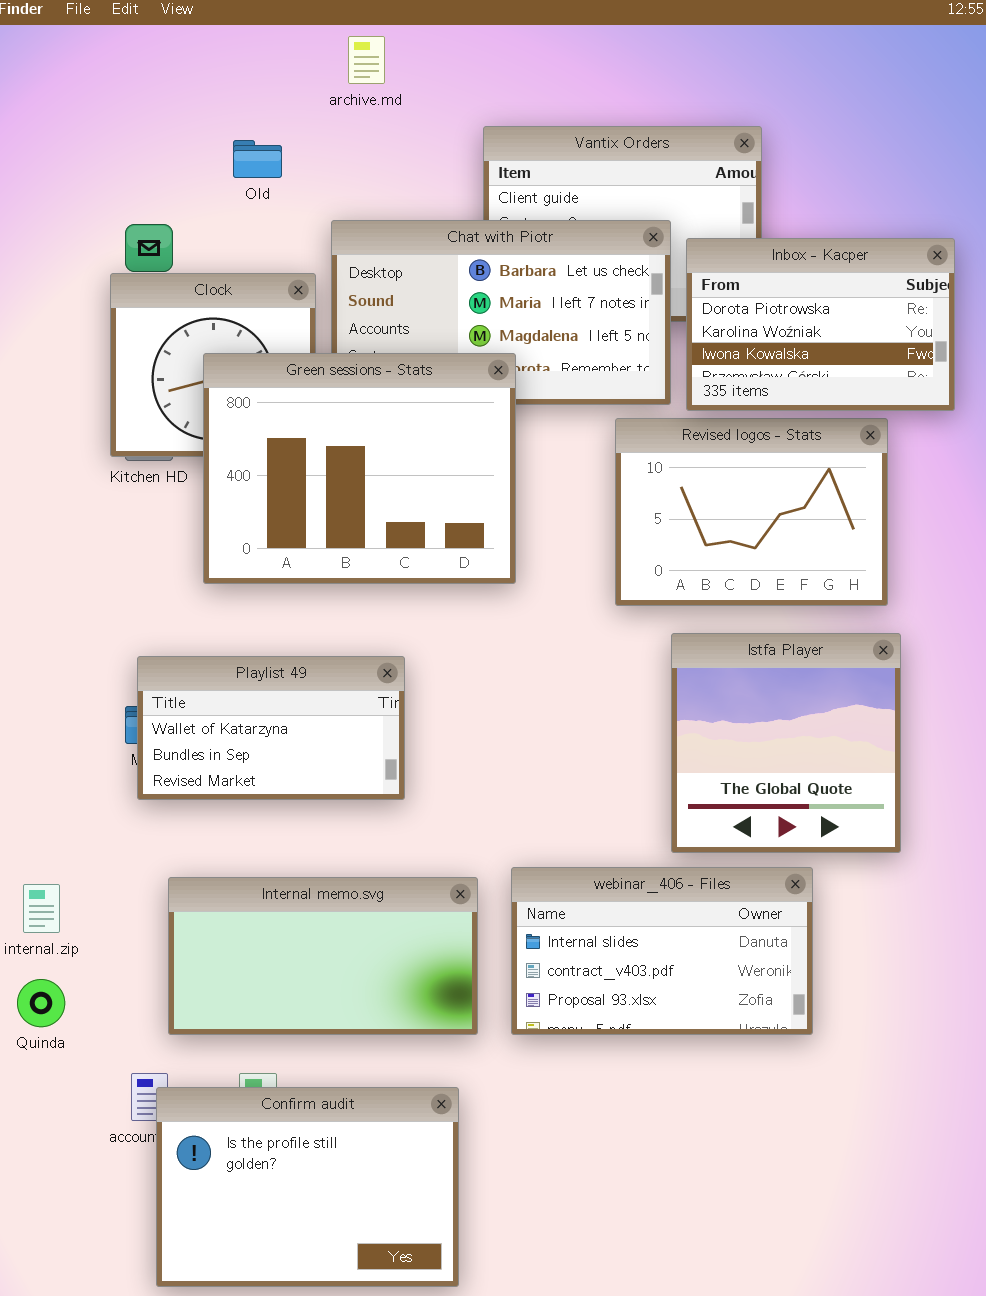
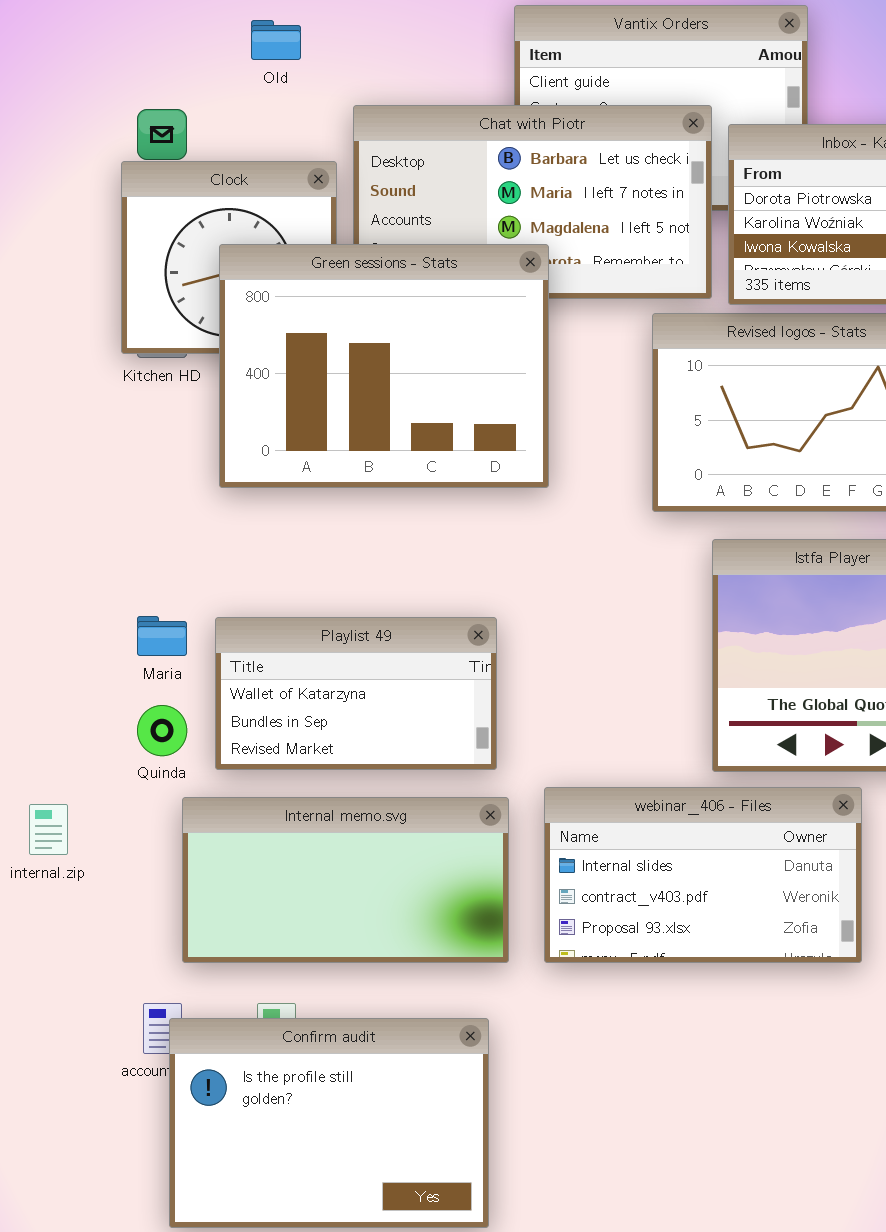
Playlist 49: [137,656,405,800] -> [215,617,497,770], moved
Quinda: [17,979,65,1027] -> [137,705,187,756], moved

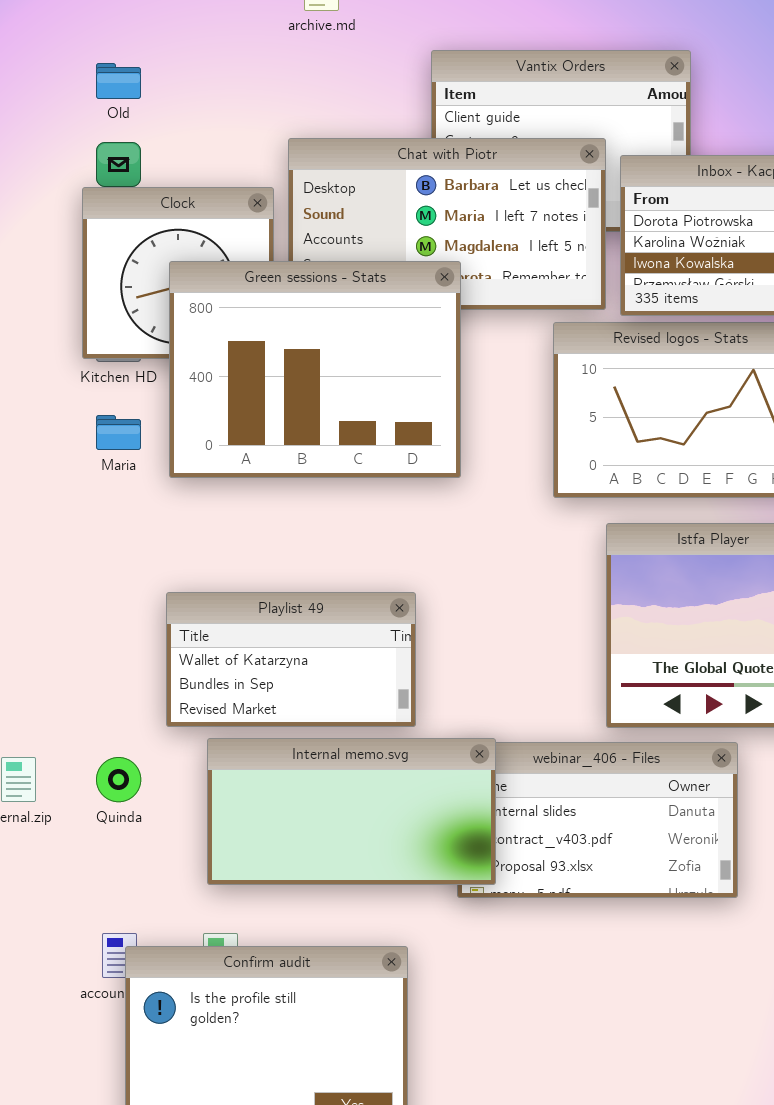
Old: [251,20,301,60] -> [96,63,141,99], moved
Maria: [137,616,187,656] -> [96,415,141,450], moved
Quinda: [137,705,187,756] -> [96,757,141,802], moved
Internal memo.svg: [182,797,509,963] -> [207,738,496,885], moved

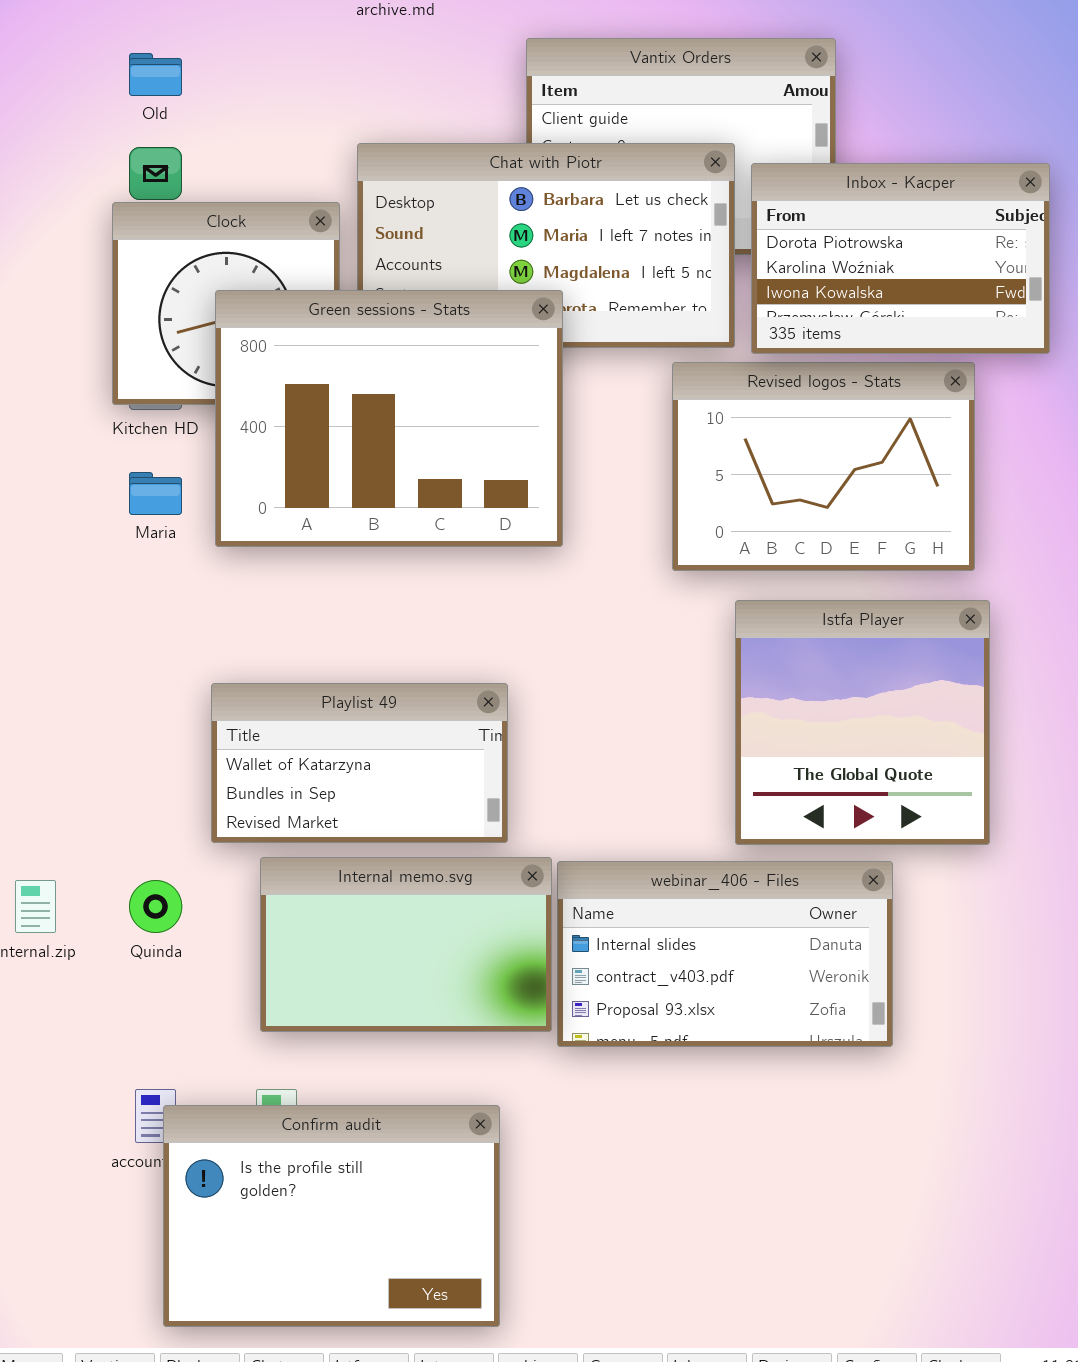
Internal memo.svg: [207,738,496,885] -> [260,857,552,1032], resized

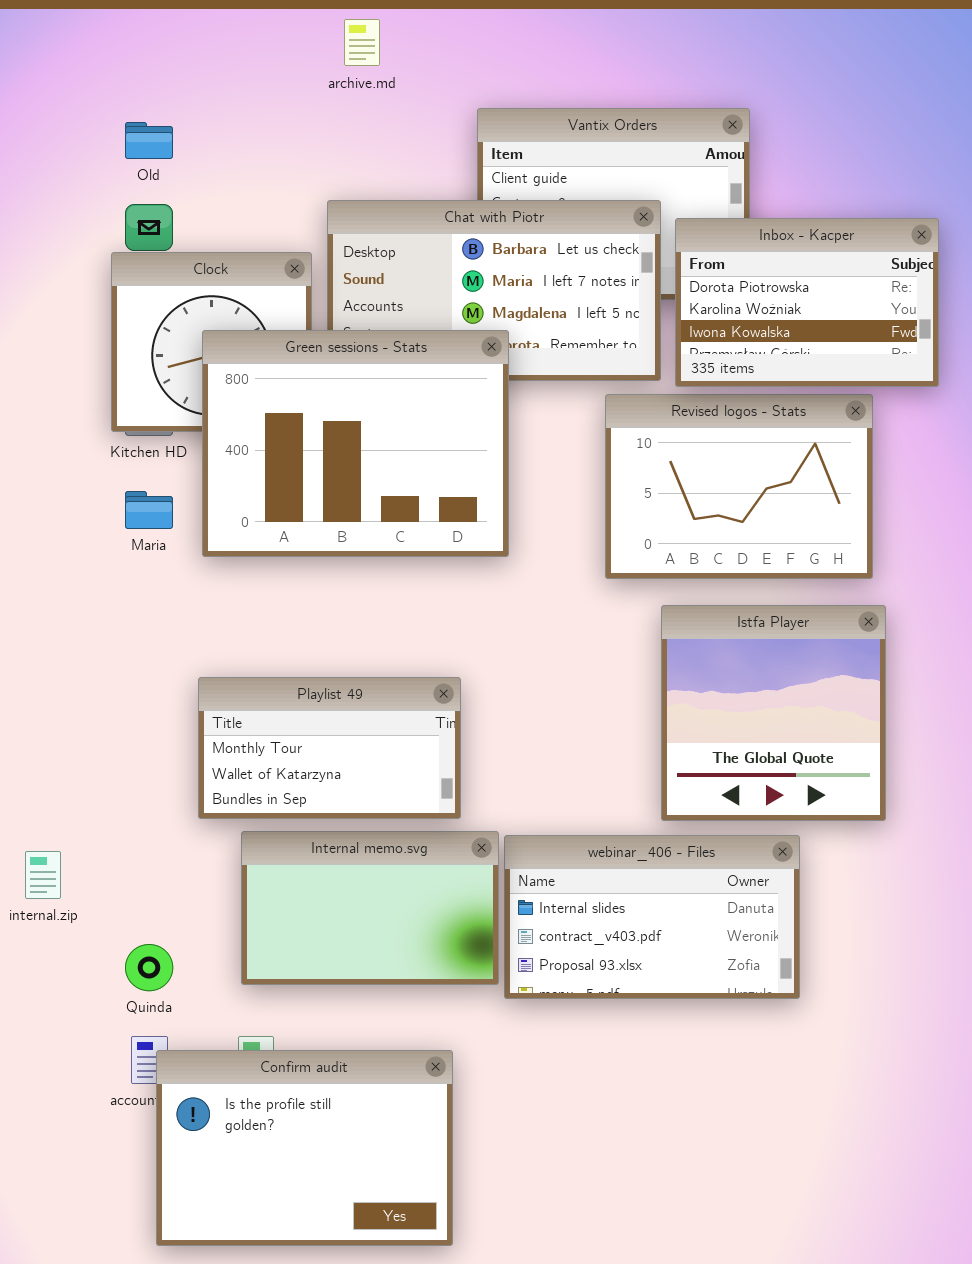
Playlist 49: [211,683,508,843] -> [198,677,461,819], scrolled up 1 row
Quinda: [129,880,182,933] -> [125,944,173,991], moved

